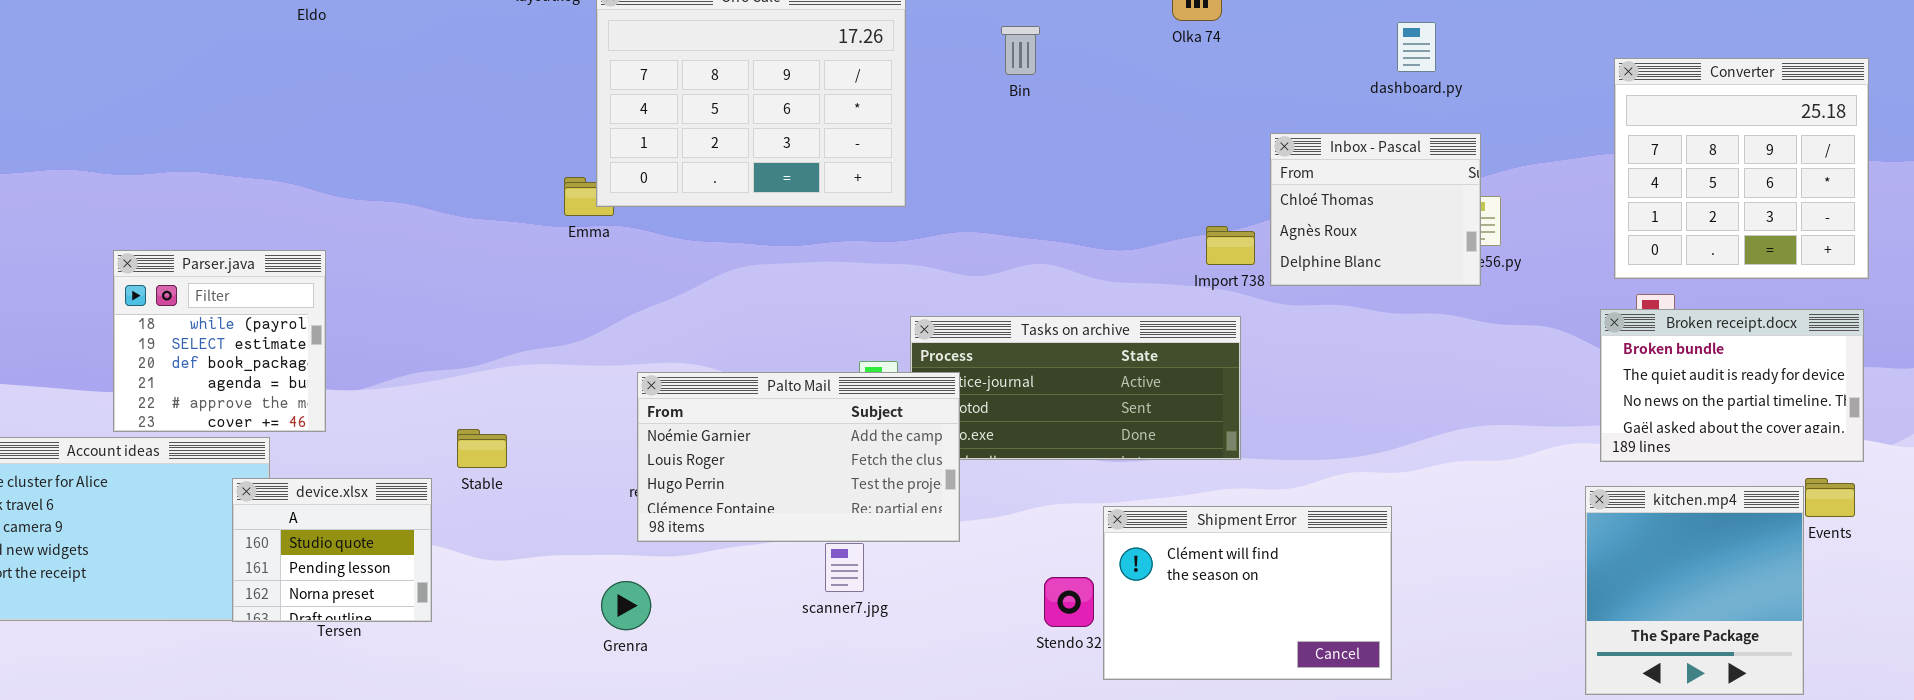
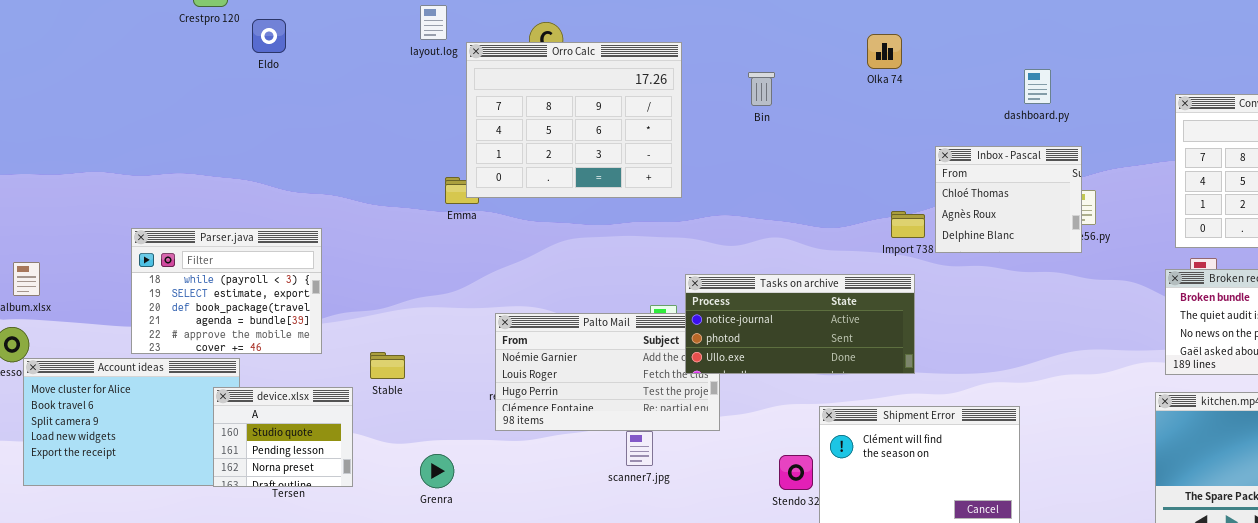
Parser.java: [113,250,326,432] -> [131,228,322,354], resized
Tasks on archive: [910,316,1241,460] -> [685,274,915,374], raised
Grenra: [601,581,651,630] -> [420,454,454,488], moved

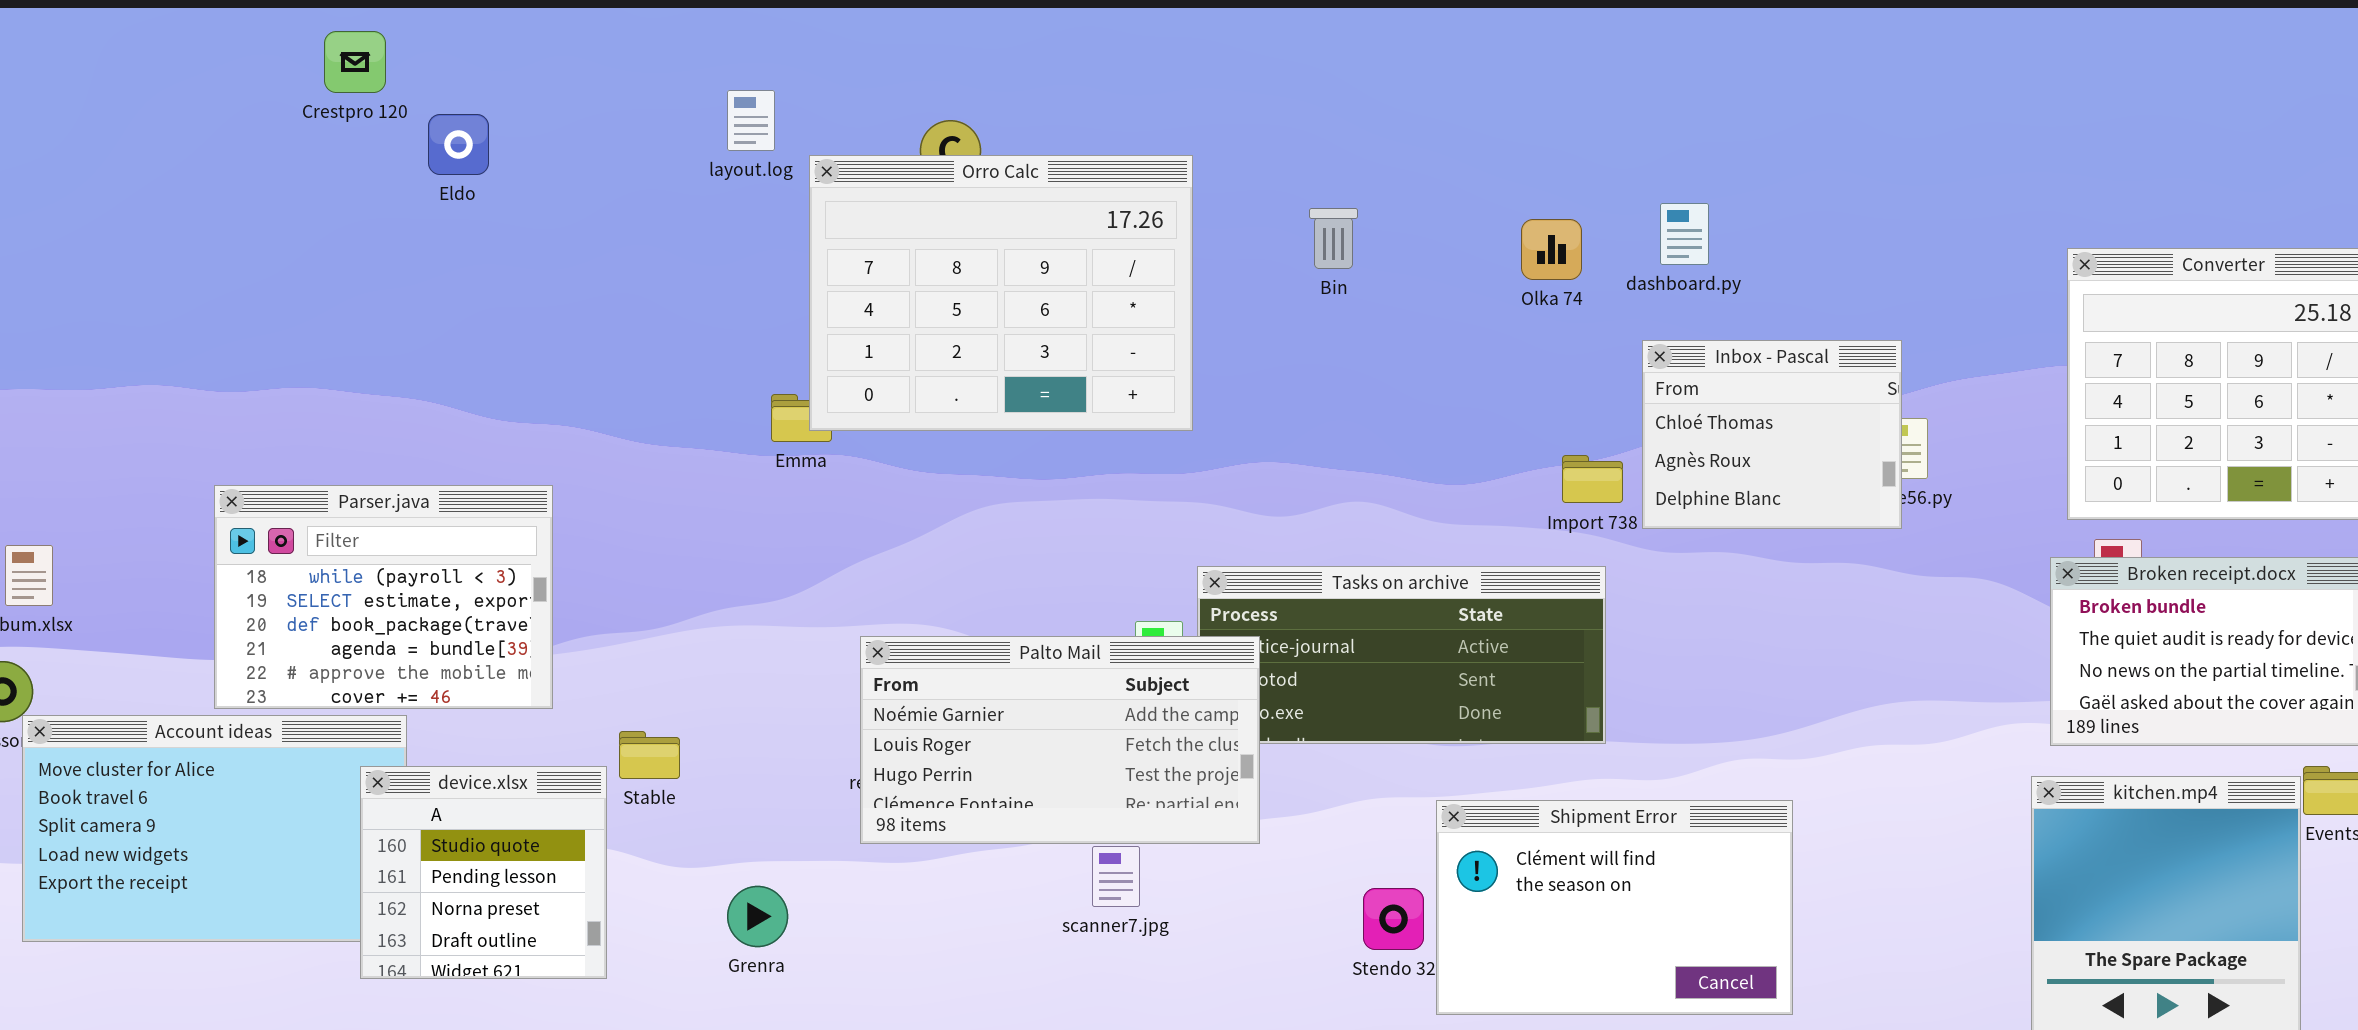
Olka 74: [867,34,902,69] -> [1521,219,1582,280], moved
dashboard.py: [1024,69,1051,104] -> [1660,203,1709,265], moved
Palto Mail: [495,313,720,431] -> [860,636,1260,844], raised
Stable: [370,352,405,379] -> [619,731,680,779], moved
device.xlsx: [213,387,353,487] -> [360,766,607,979], resized

